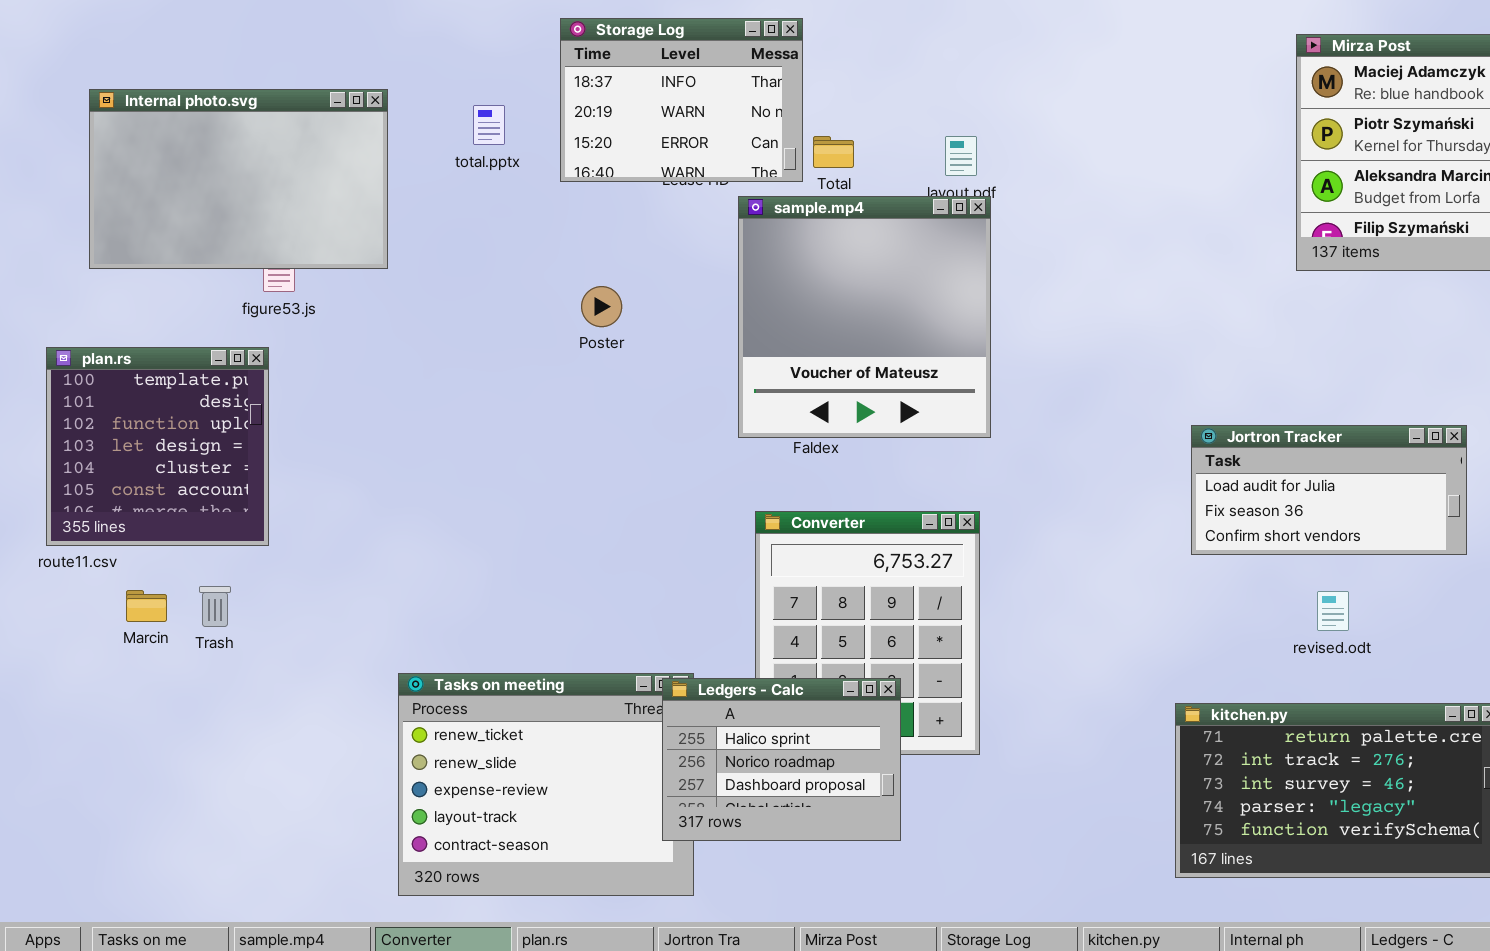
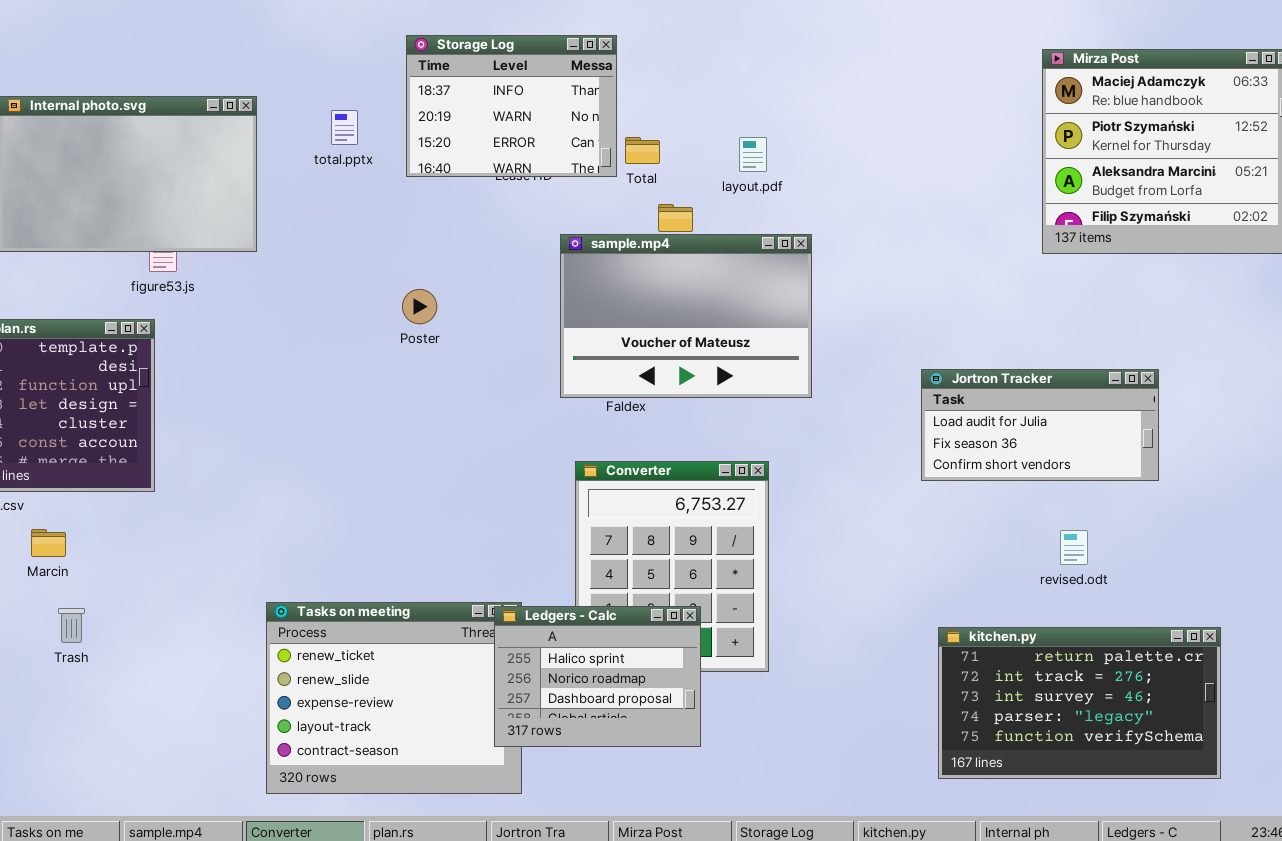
sample.mp4: [738,196,991,438] -> [560,234,812,398], resized
Poster: [581,286,622,327] -> [402,289,437,324], moved
Jortron Tracker: [1191,425,1467,555] -> [921,369,1159,481], moved
Trash: [199,586,231,627] -> [58,608,85,643], moved

